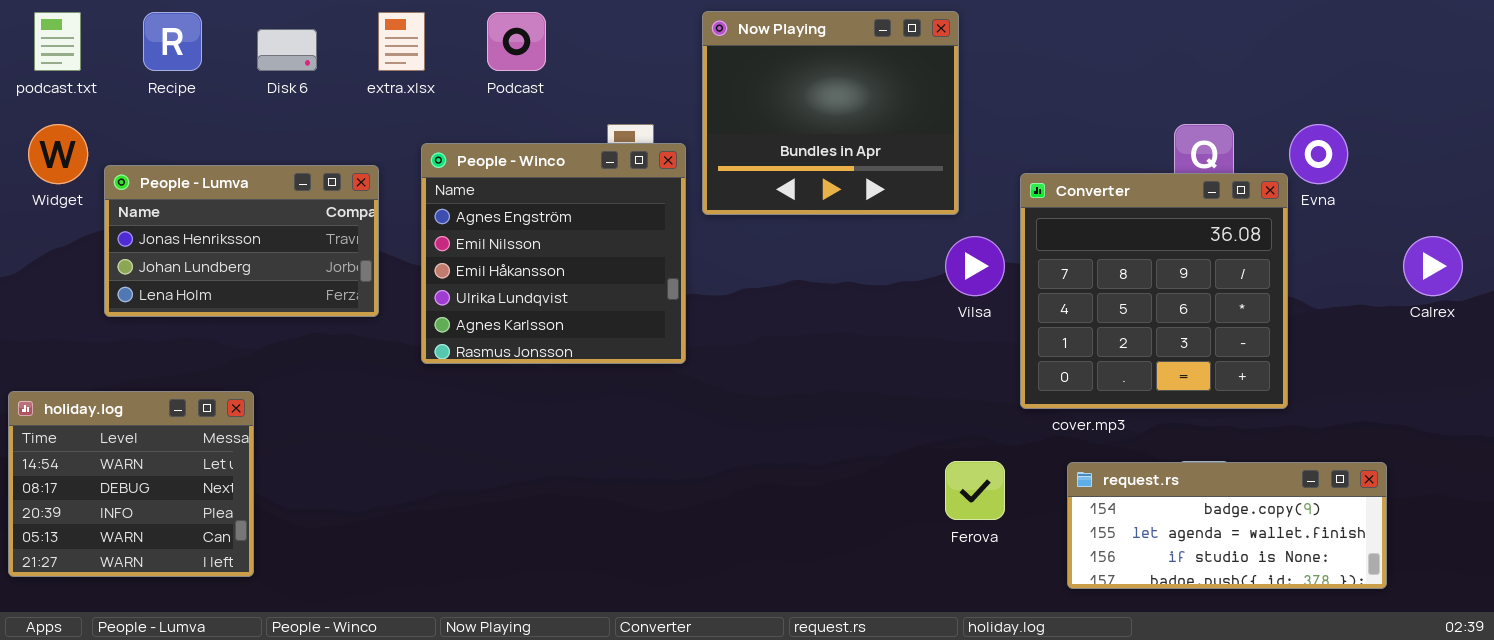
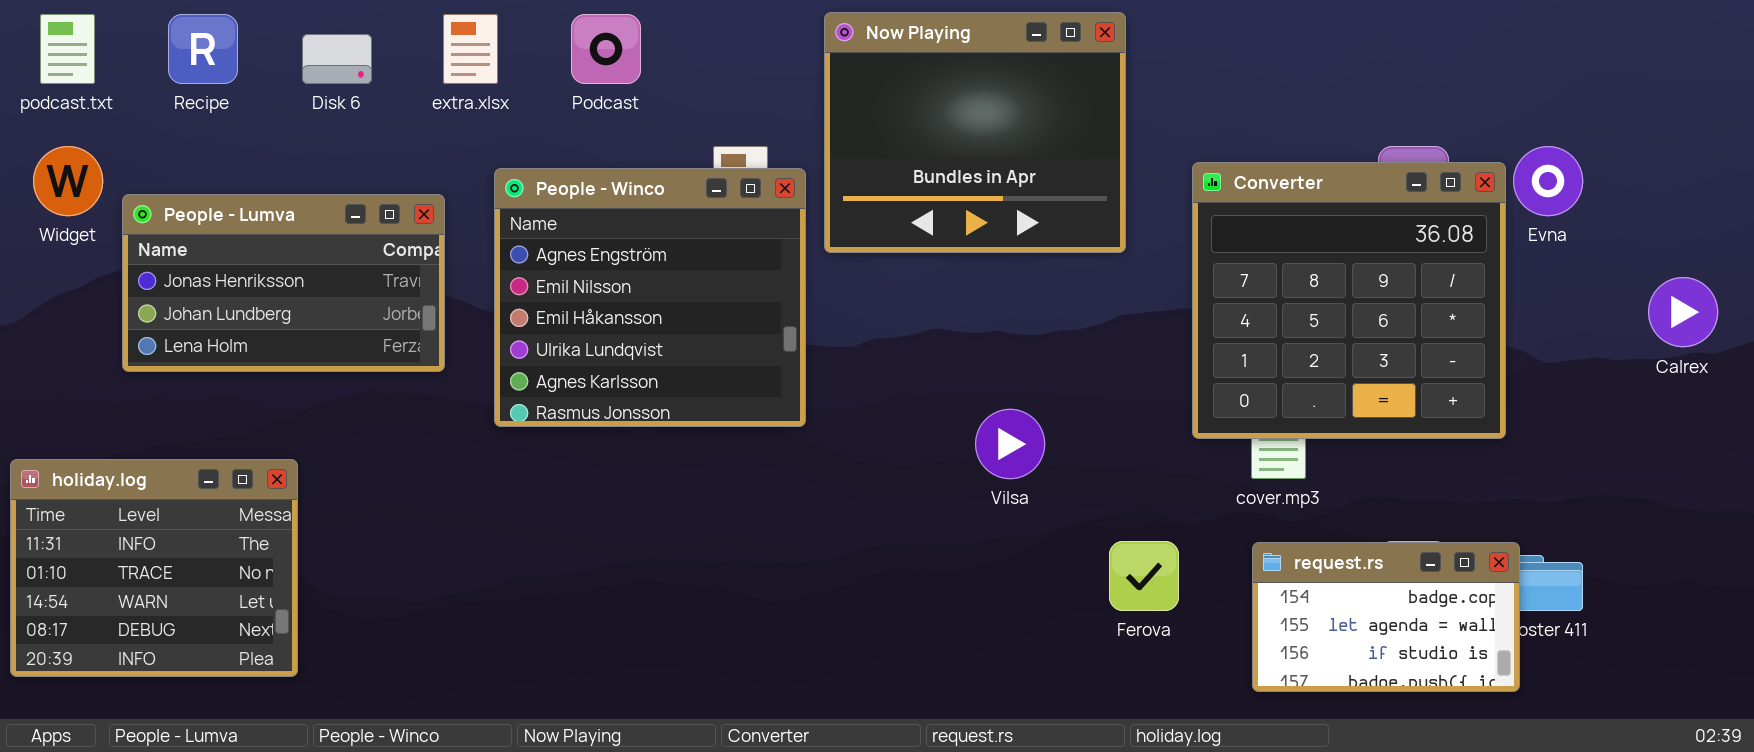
Converter: [1020,173,1288,409] -> [1192,162,1506,439], moved
Vilsa: [945,236,1005,296] -> [975,409,1045,479], moved
holiday.log: [8,391,254,577] -> [10,459,298,677], scrolled up 2 rows
request.rs: [1067,462,1387,589] -> [1252,542,1520,692], resized

